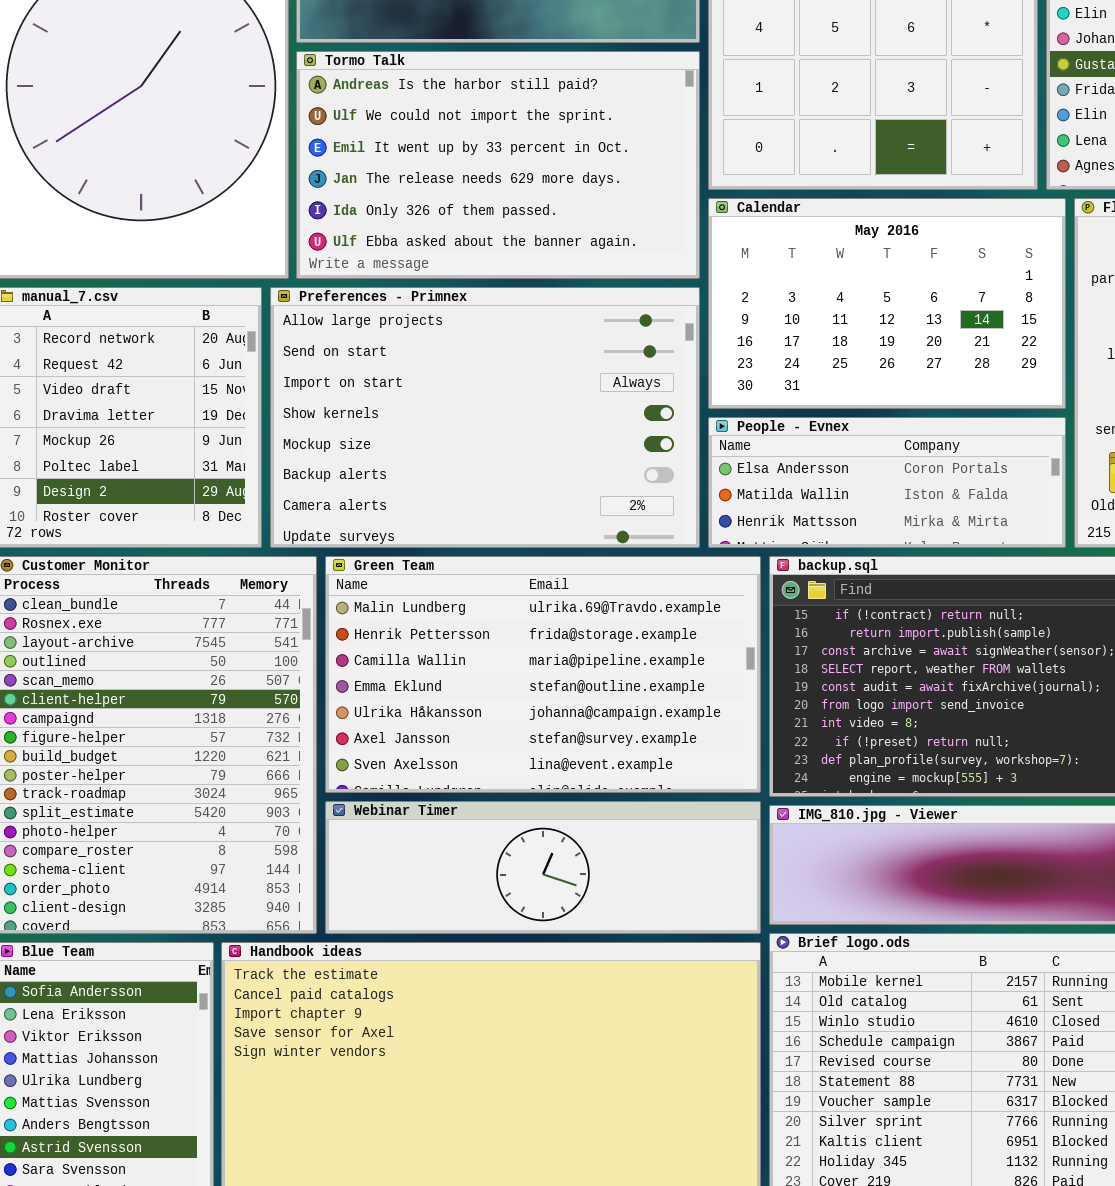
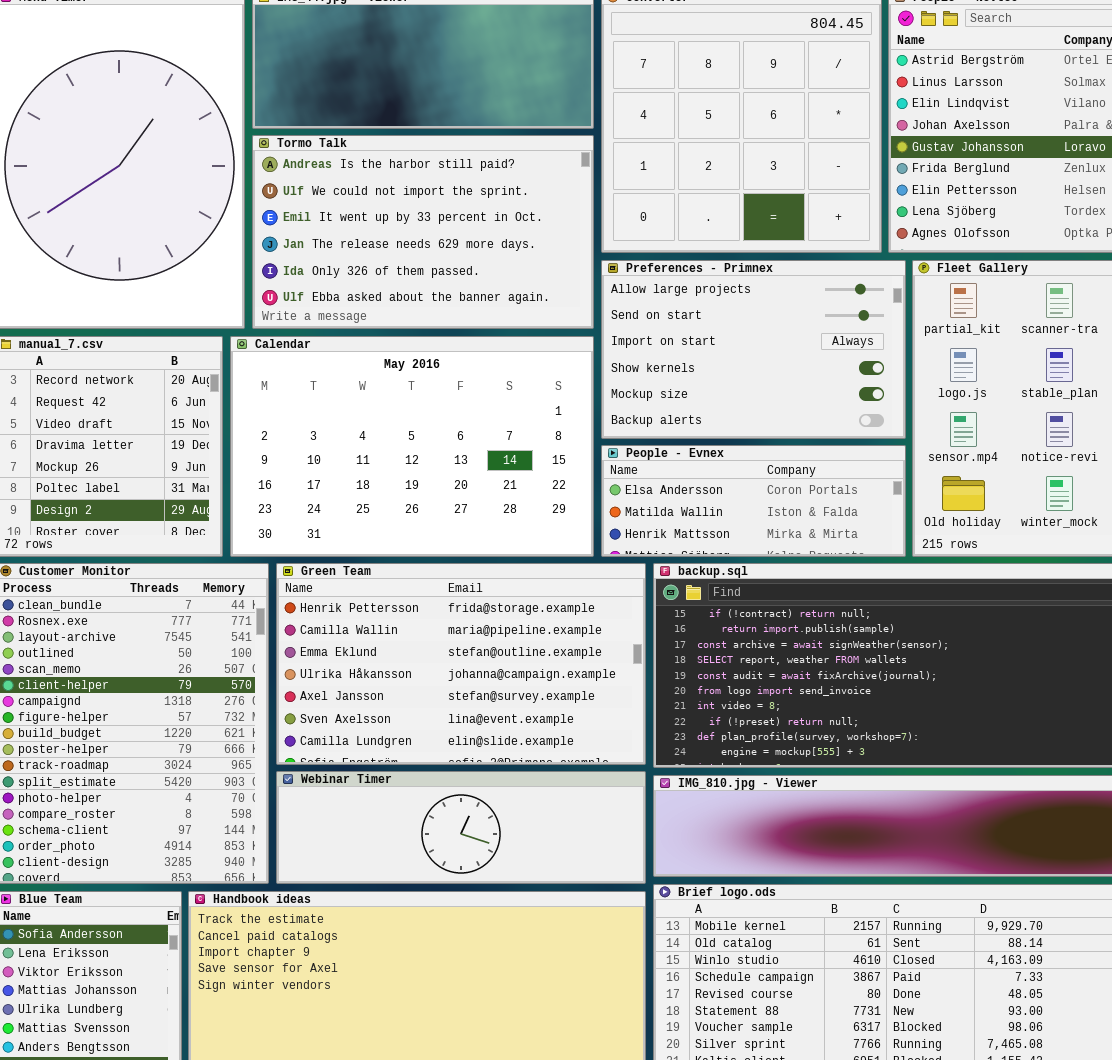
Calendar: [708,198,1066,409] -> [230,336,594,557], moved, resized
Preferences - Primnex: [270,287,700,548] -> [601,260,906,439], moved, resized
Green Team: [325,556,761,793] -> [276,563,646,765], scrolled down 1 row

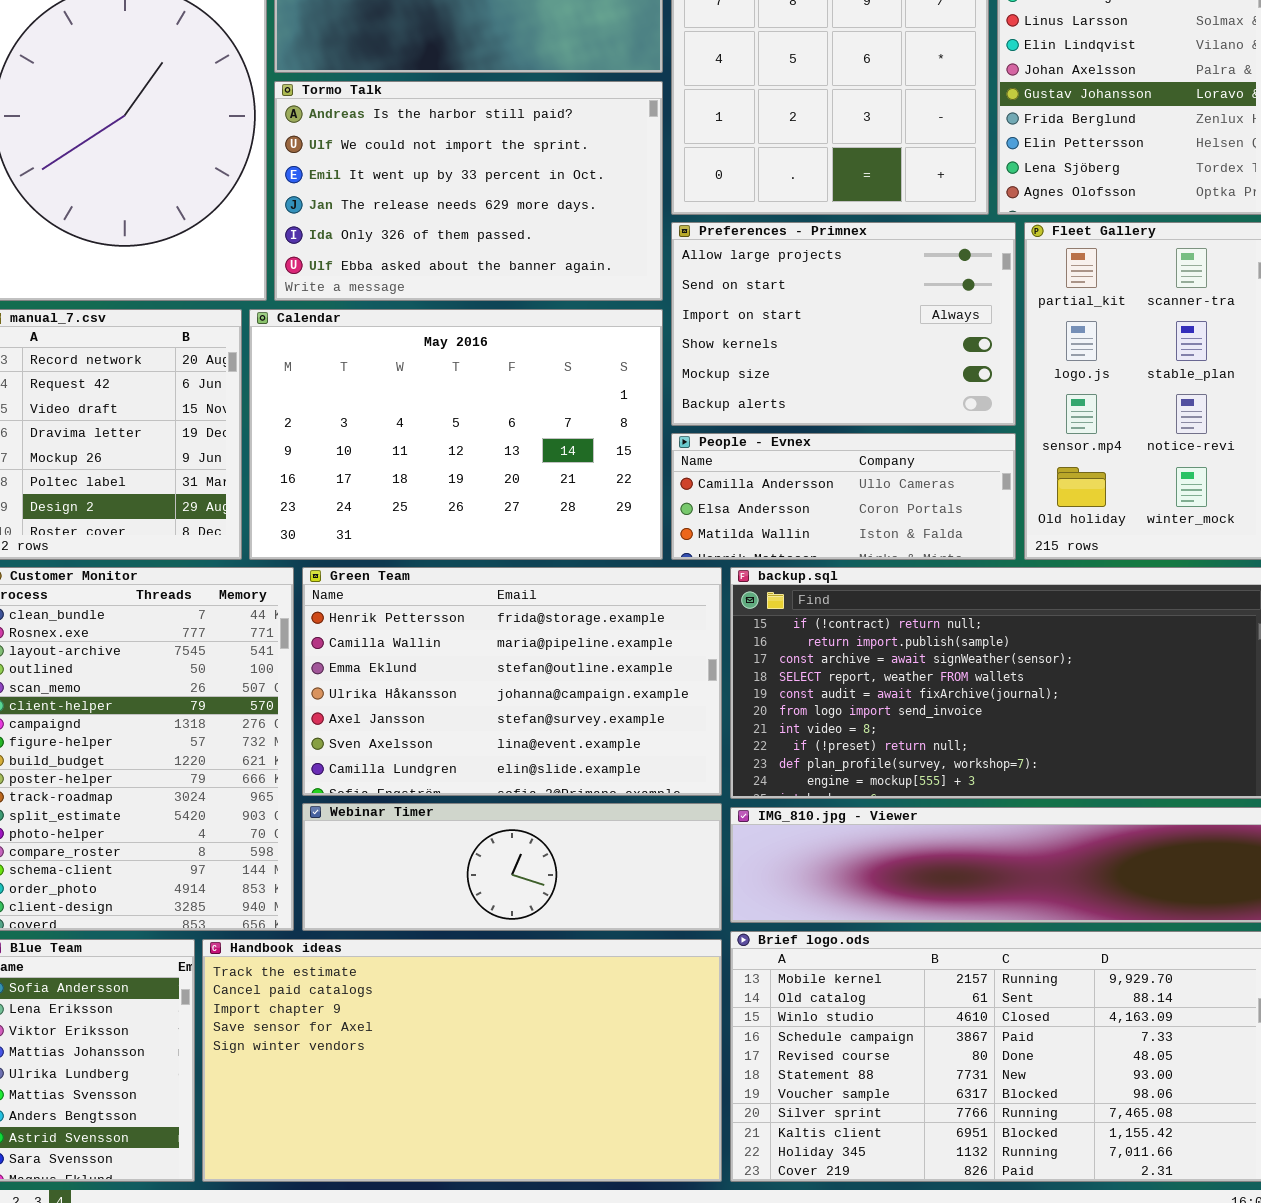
People - Evnex: [601,445,906,557] -> [671,433,1016,560], scrolled up 1 row

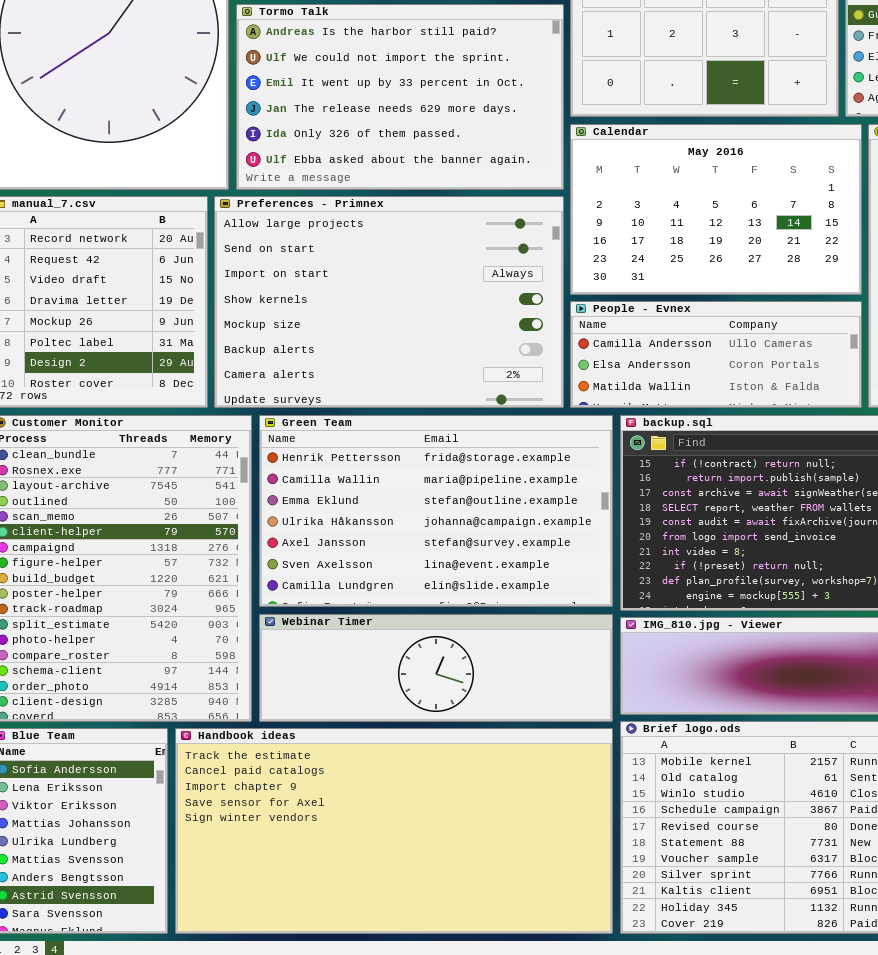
Preferences - Primnex: [671,222,1016,426] -> [214,196,564,408], moved, resized
Calendar: [249,309,663,560] -> [570,124,862,295], moved, resized

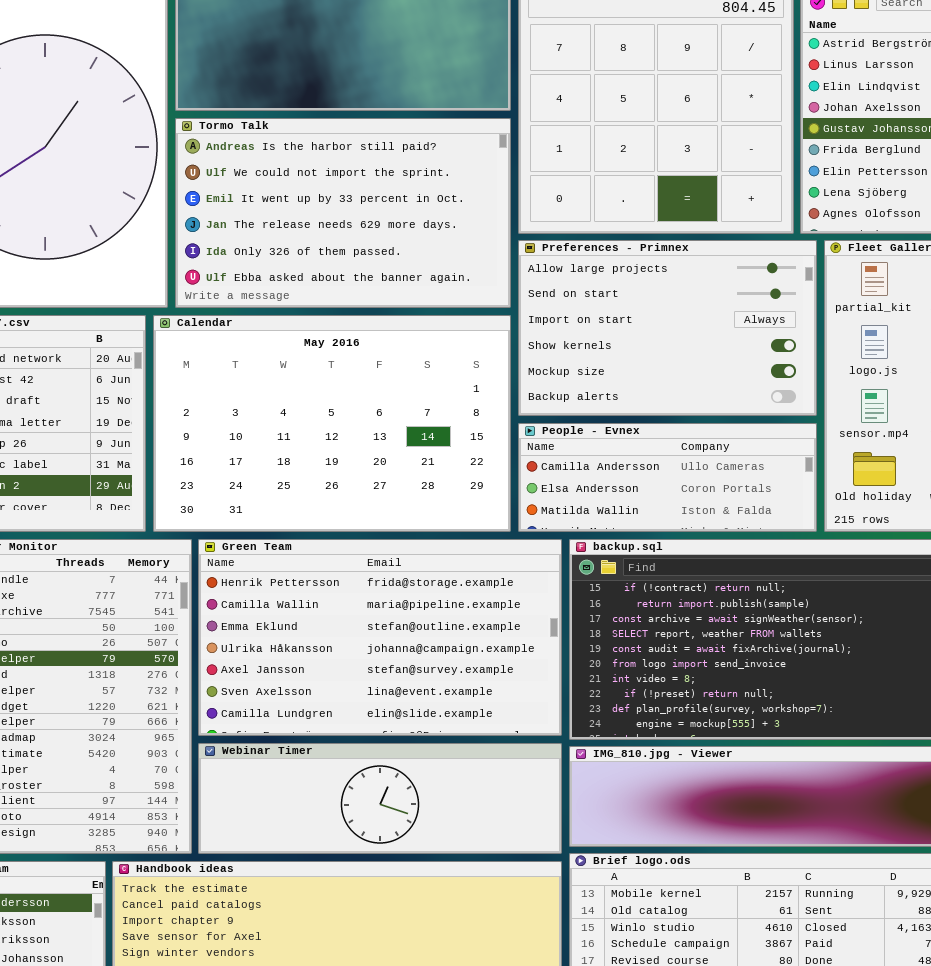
Calendar: [570,124,862,295] -> [153,315,511,532], moved, resized
Preferences - Primnex: [214,196,564,408] -> [518,240,817,416], moved, resized

